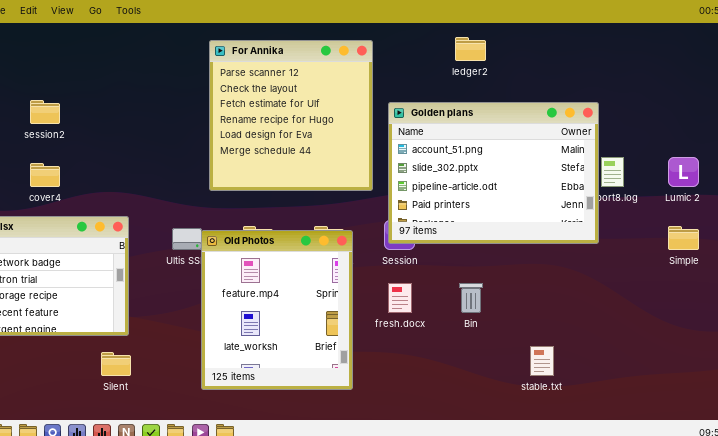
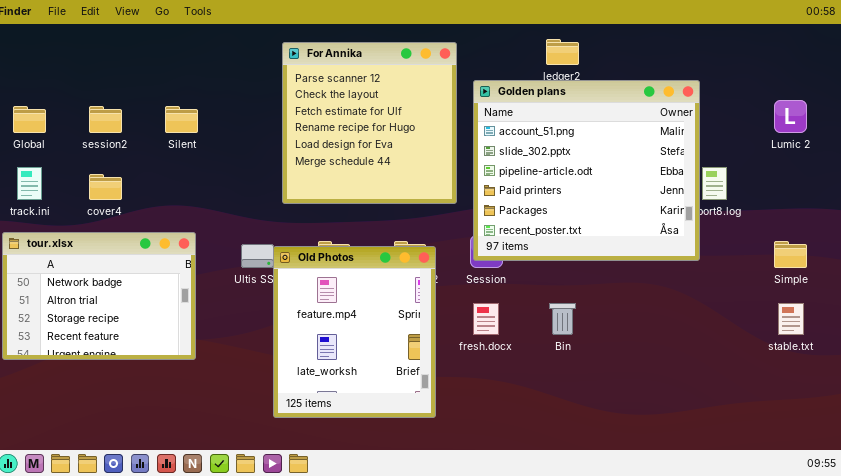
Golden plans: [388,102,599,244] -> [473,80,700,261], resized
Lumic 2: [668,157,699,187] -> [774,100,807,133], moved
stable.txt: [530,346,554,376] -> [778,303,804,335], moved
Silent: [101,352,131,376] -> [165,106,198,133], moved

